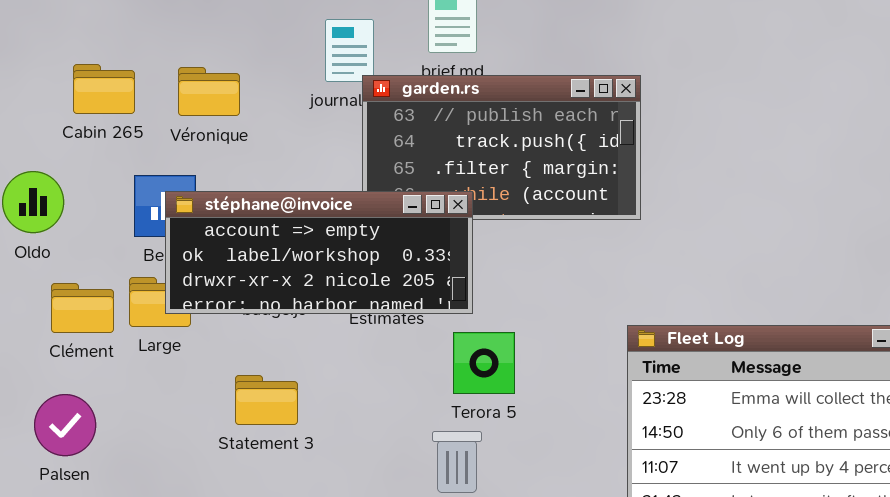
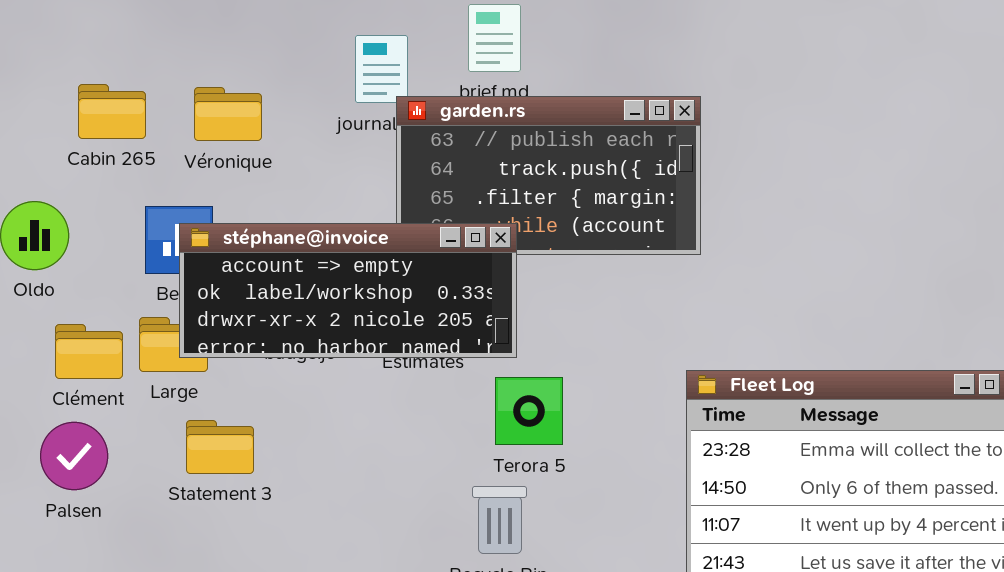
Statement 3: [235,375,298,425] -> [186,420,254,474], moved
Palsen: [34,394,96,456] -> [40,422,108,490], moved

